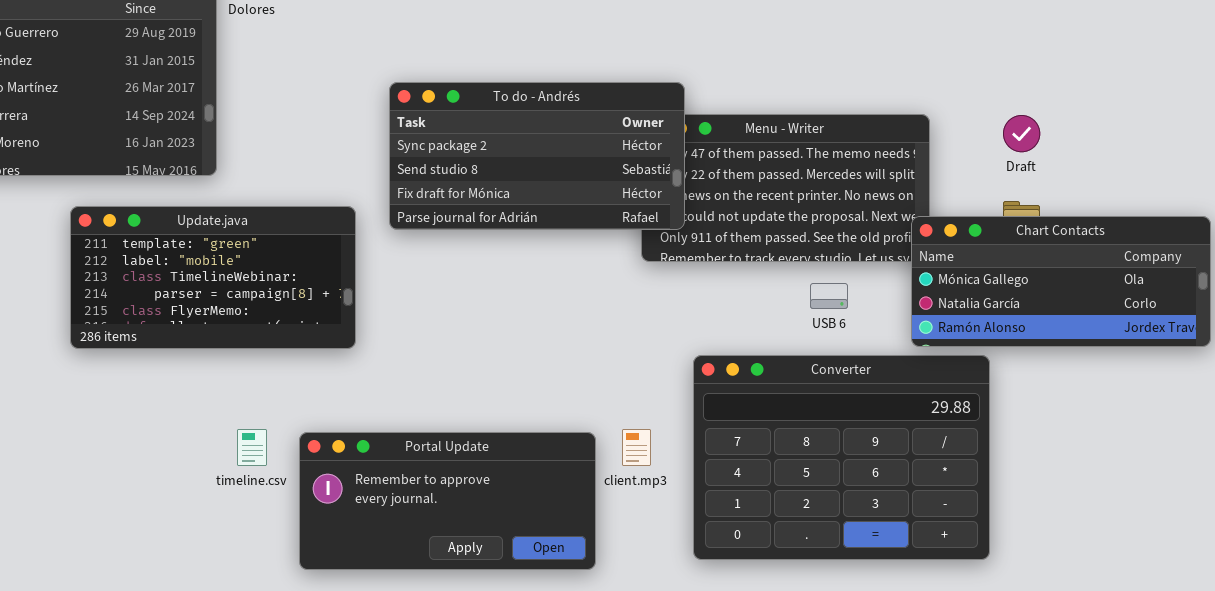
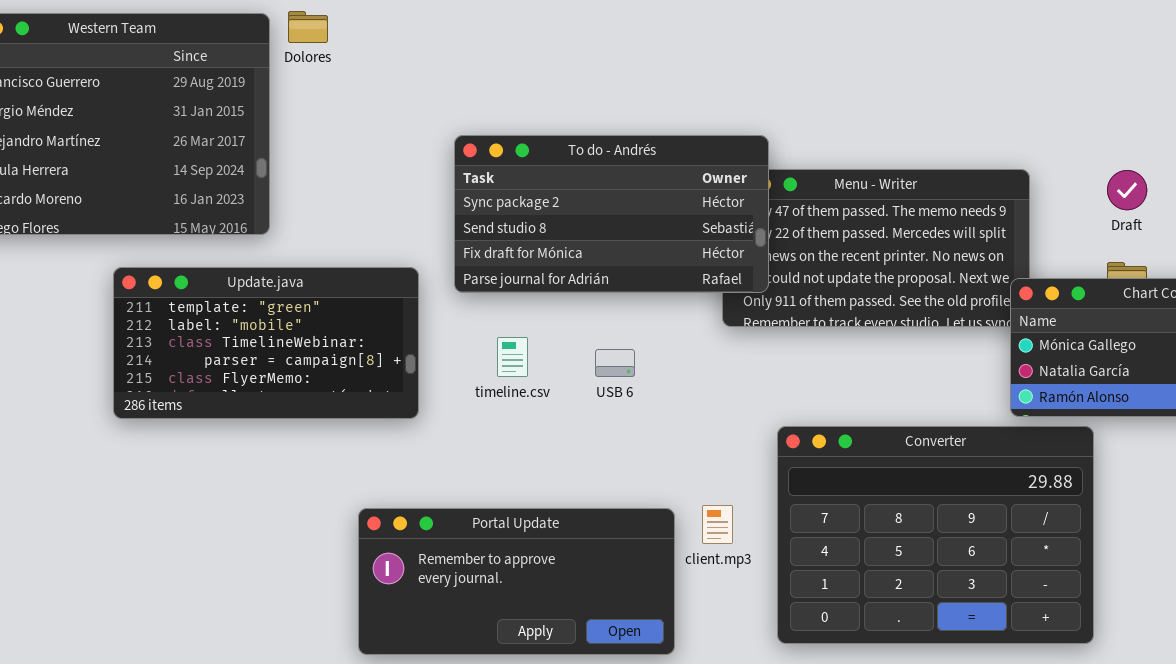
USB 6: [810,283,848,309] -> [595,349,635,377], moved
timeline.csv: [237,429,267,466] -> [497,337,528,377], moved

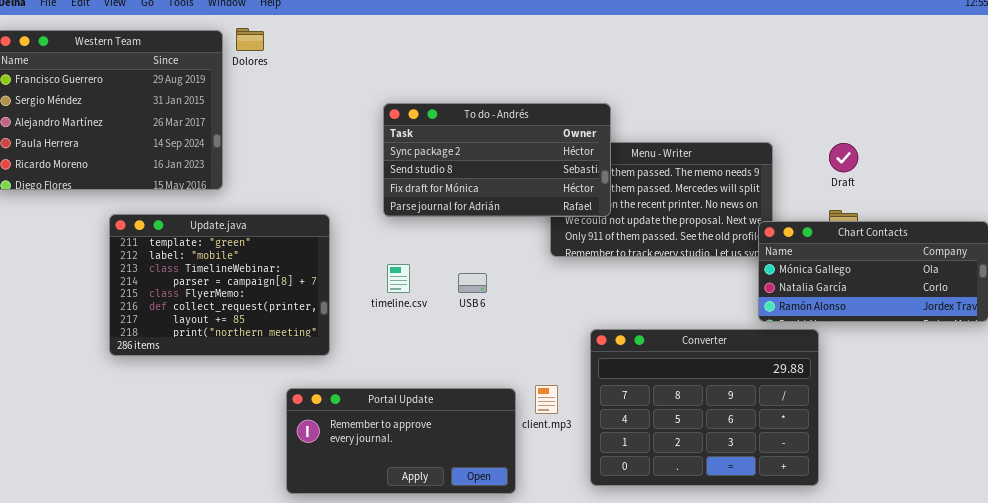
To do - Andrés: [454,135,769,293] -> [383,103,611,217], moved
Update.java: [113,267,419,419] -> [109,214,330,356], resized

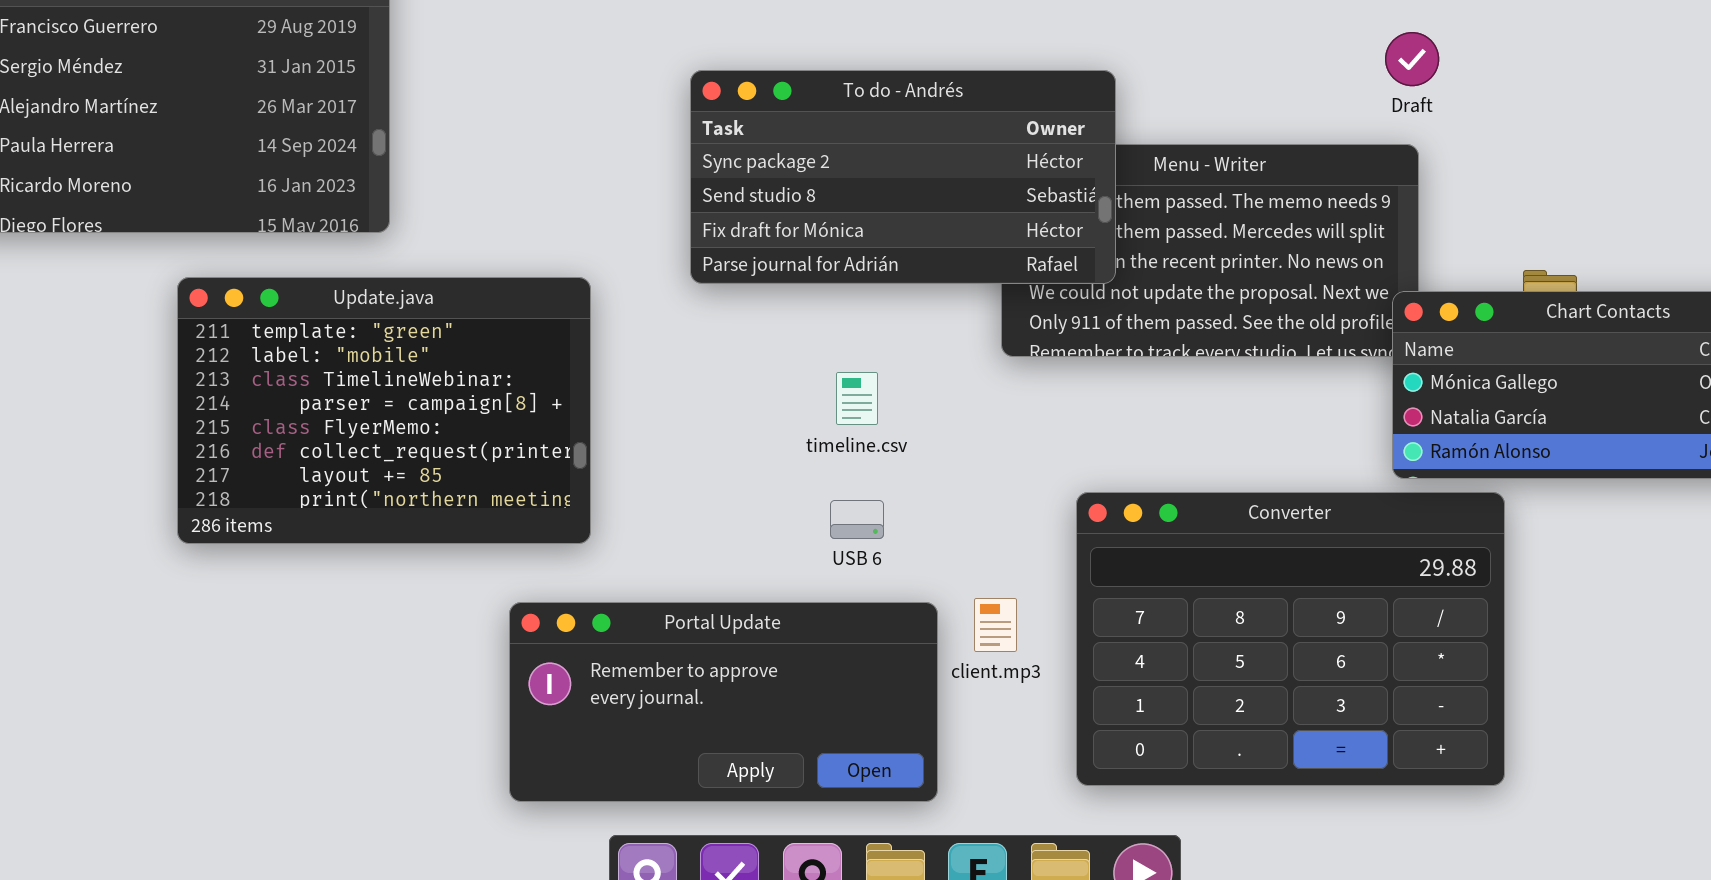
Draft: [829,143,858,172] -> [1385,32,1439,86], moved
timeline.csv: [387,264,410,293] -> [836,372,878,425], moved
USB 6: [458,273,487,293] -> [830,500,884,539], moved

